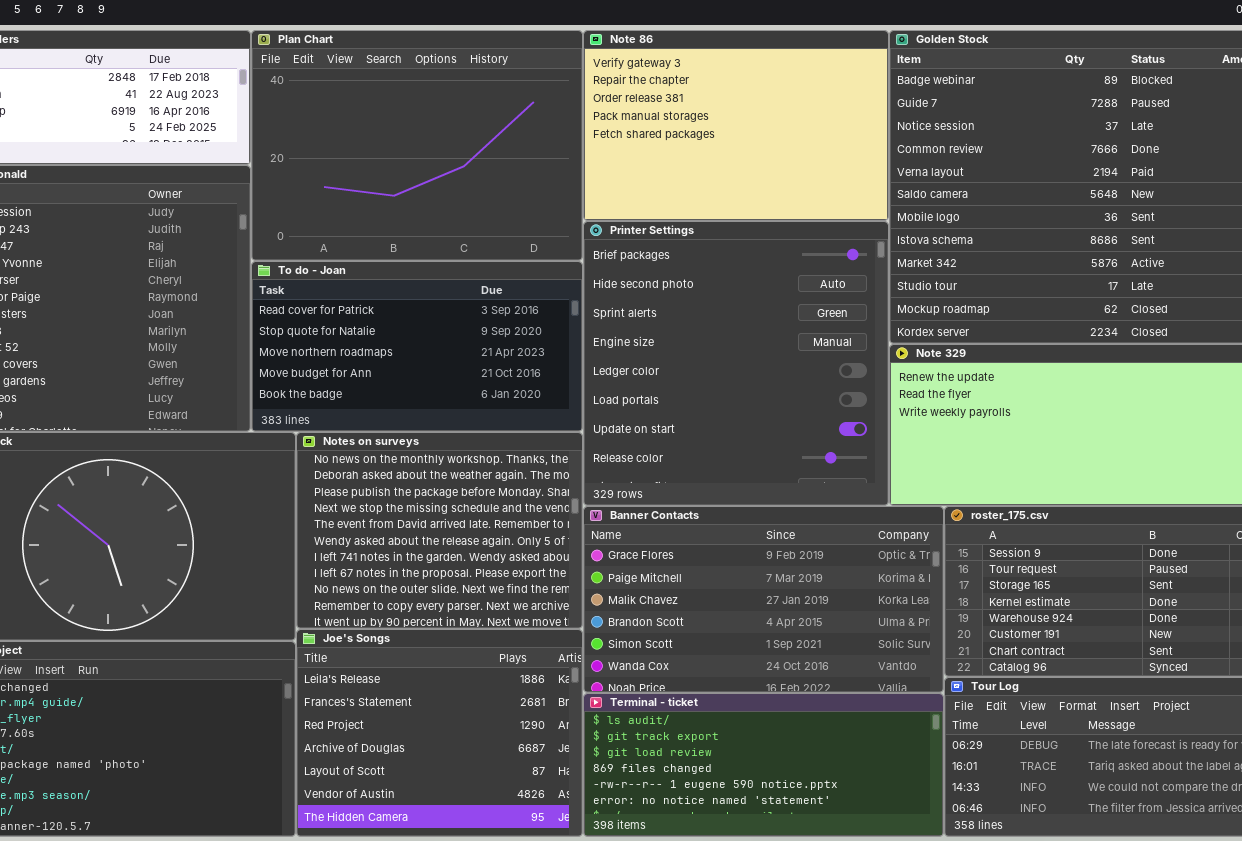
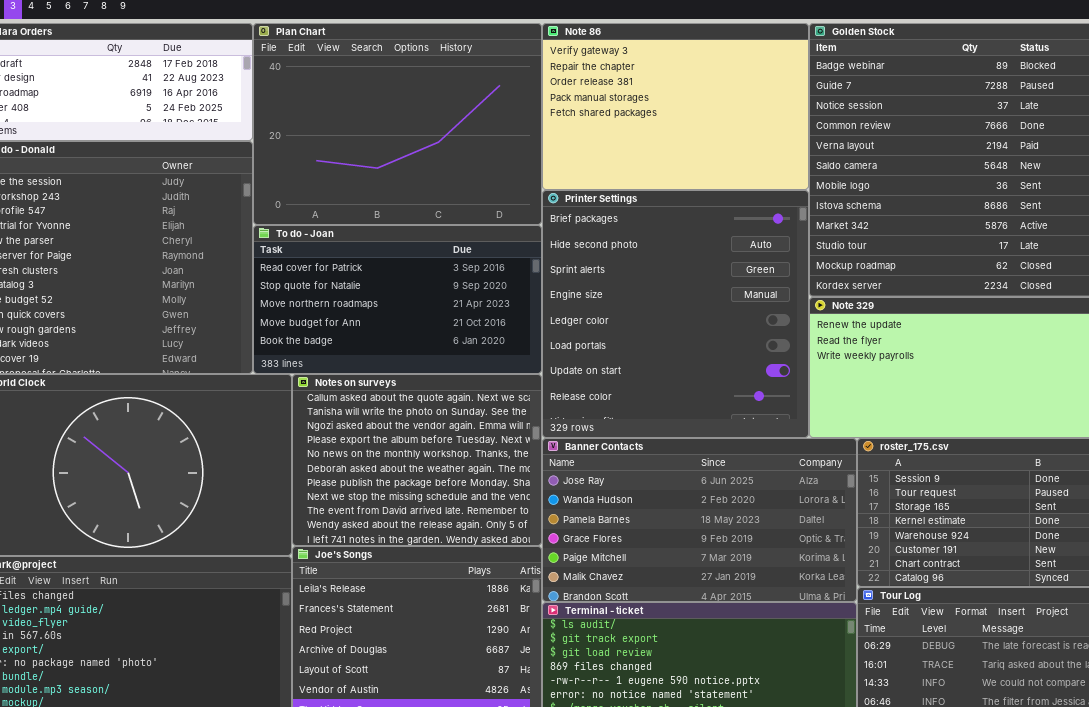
Notes on surveys: [296,432,583,629] -> [292,374,542,546], scrolled up 4 rows
Banner Contacts: [583,506,944,693] -> [542,438,857,602], scrolled up 3 rows

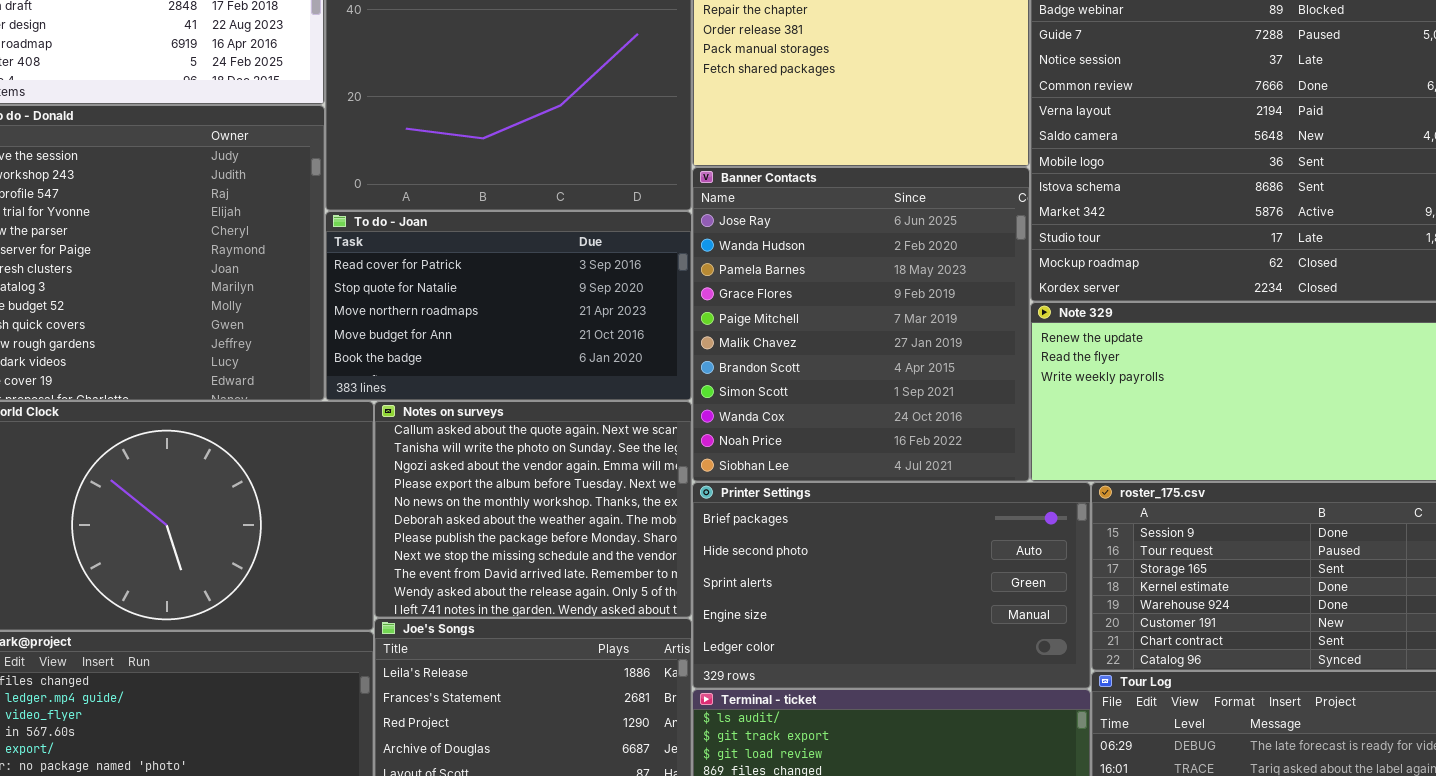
Printer Settings: [542,190,809,438] -> [692,482,1091,689], moved, resized
Banner Contacts: [542,438,857,602] -> [692,167,1030,482], moved, resized

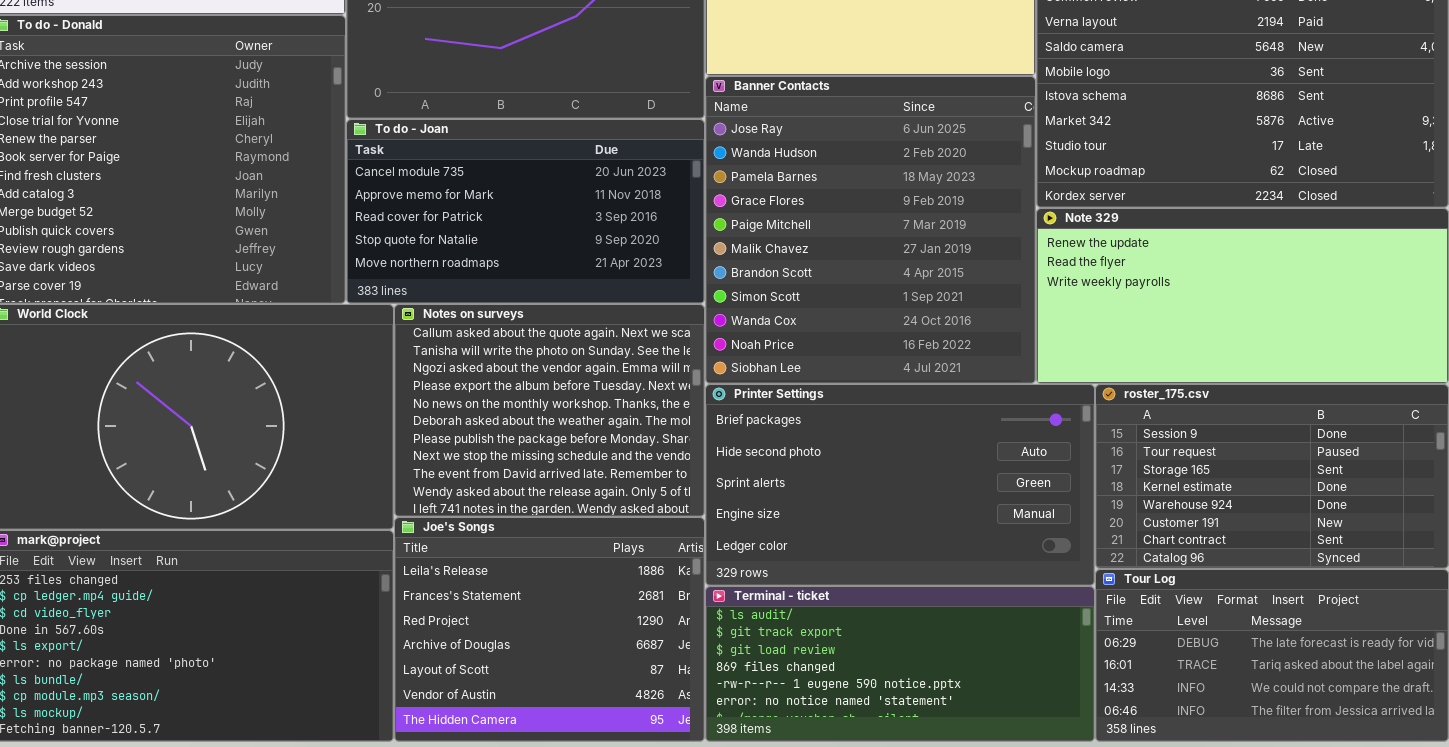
To do - Joan: [325,211,692,401] -> [346,119,705,304], scrolled up 2 rows

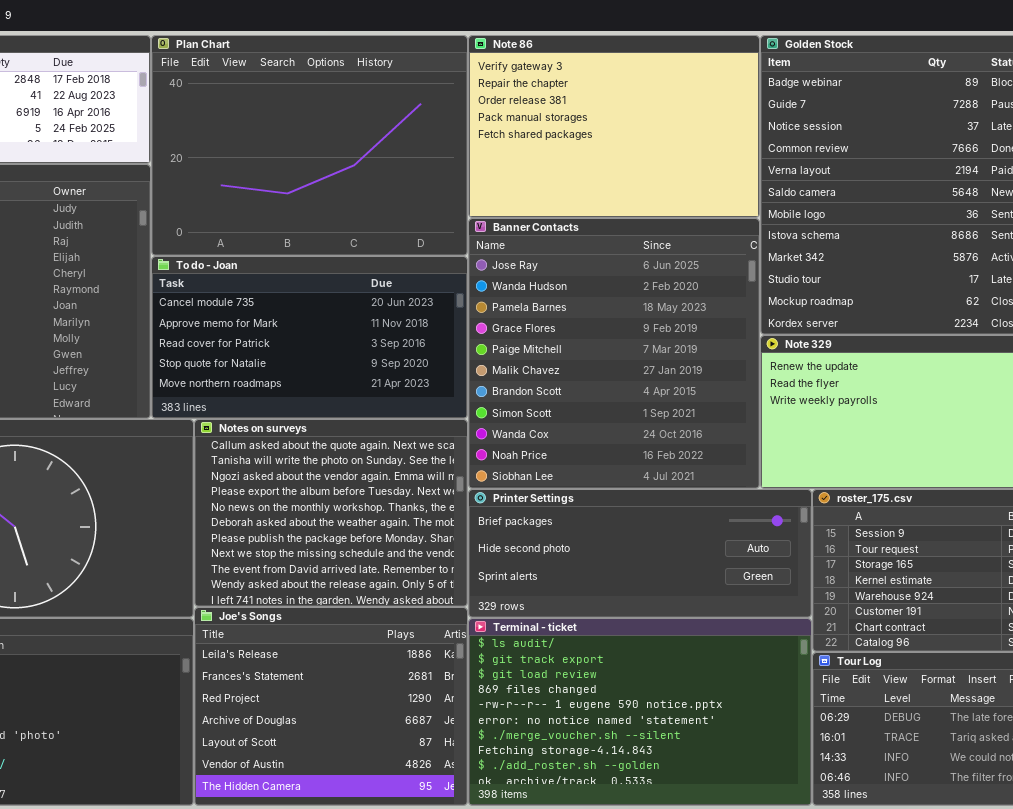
Printer Settings: [705,384,1095,586] -> [468,489,812,618], resized
Terminal - ticket: [705,586,1095,742] -> [468,618,812,806], resized

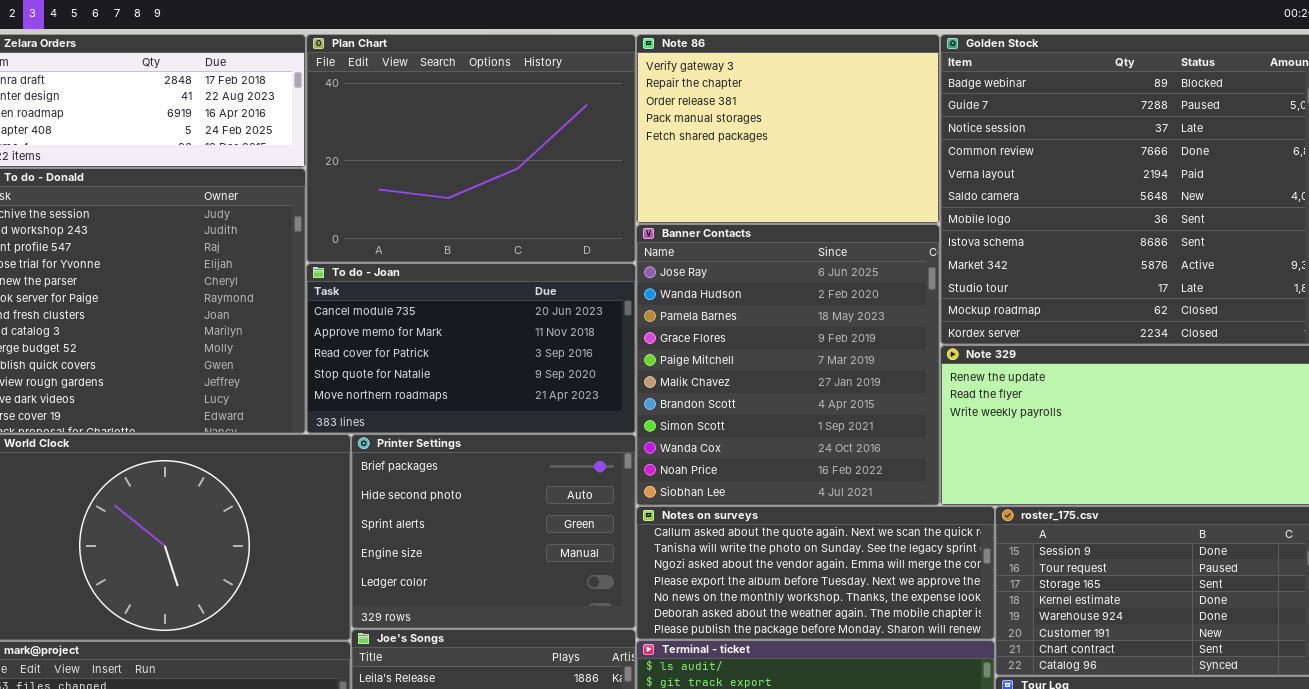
Notes on surveys: [194,419,468,607] -> [636,506,995,640], moved, resized
Printer Settings: [468,489,812,618] -> [351,434,636,629], moved, resized

